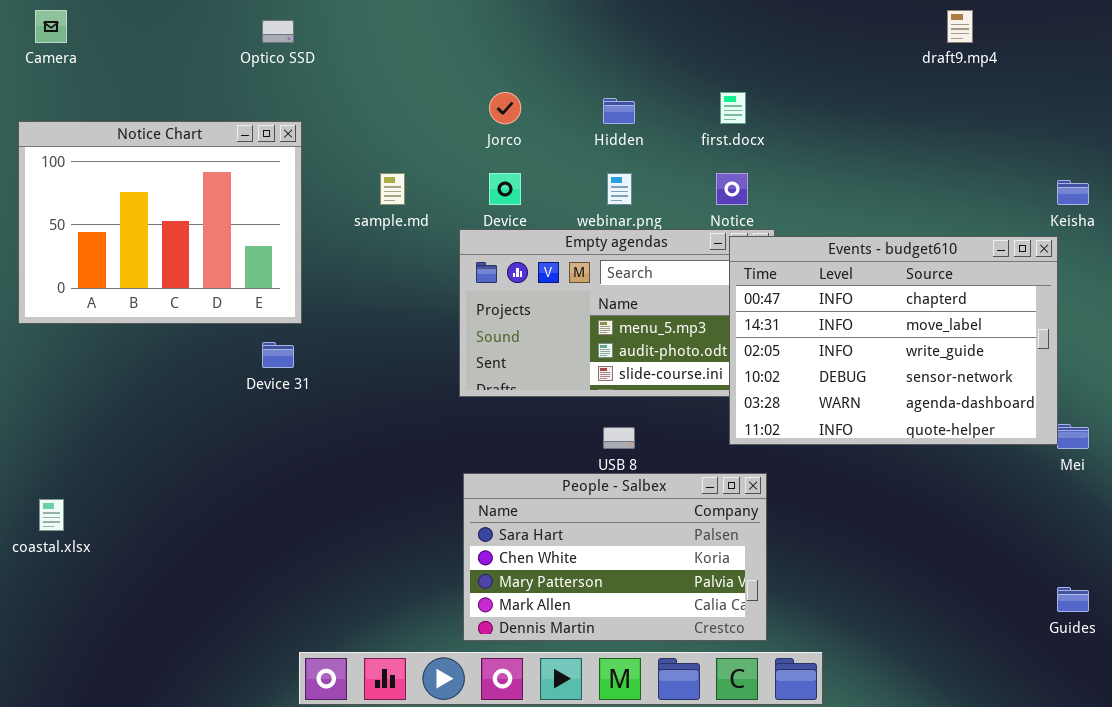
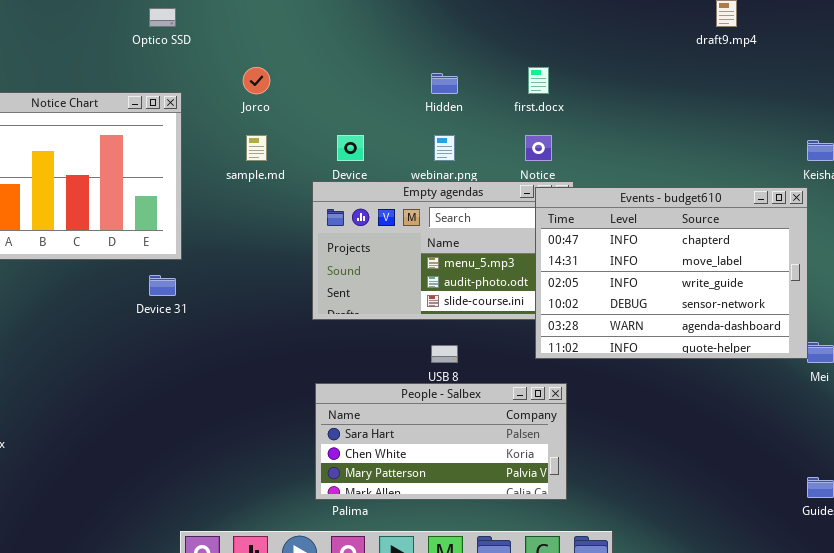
Jorco: [489,92,521,124] -> [243,67,270,94], moved
People - Salbex: [463,473,767,641] -> [315,383,567,500], resized

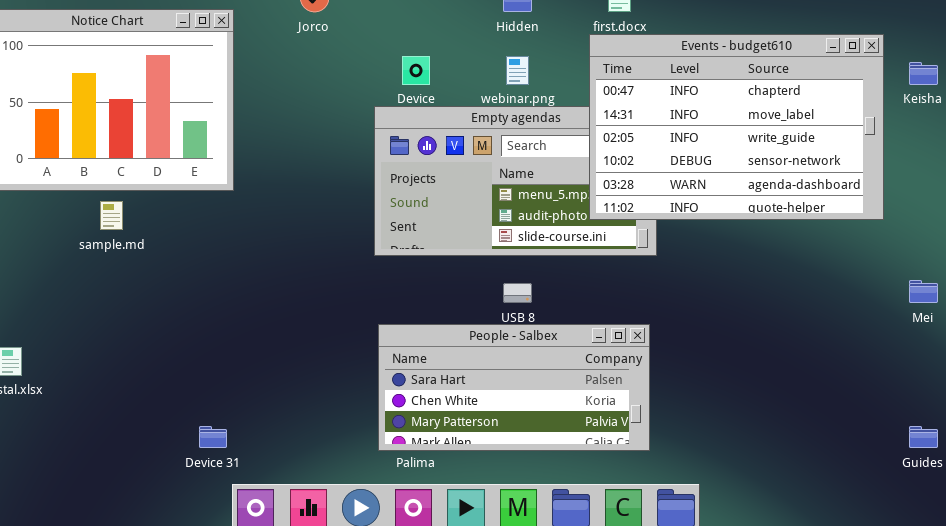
sample.md: [246,135,267,161] -> [100,201,123,230], moved
Events - budget610: [535,187,808,359] -> [589,34,884,220], moved
Device 31: [149,275,176,296] -> [199,426,227,448], moved

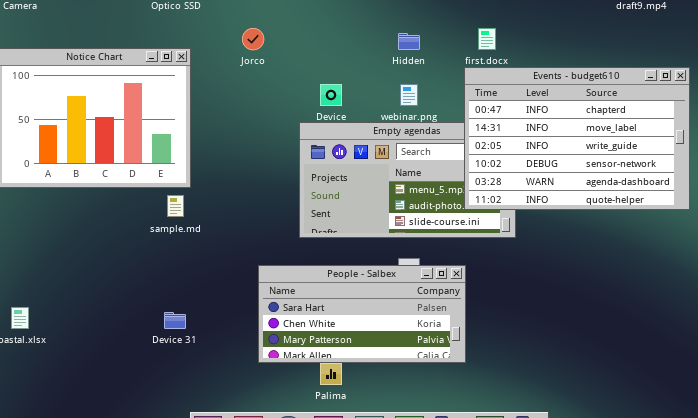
sample.md: [100,201,123,230] -> [167,195,184,217], moved
People - Salbex: [378,324,650,451] -> [258,265,466,363], moved
Device 31: [199,426,227,448] -> [164,312,186,329], moved

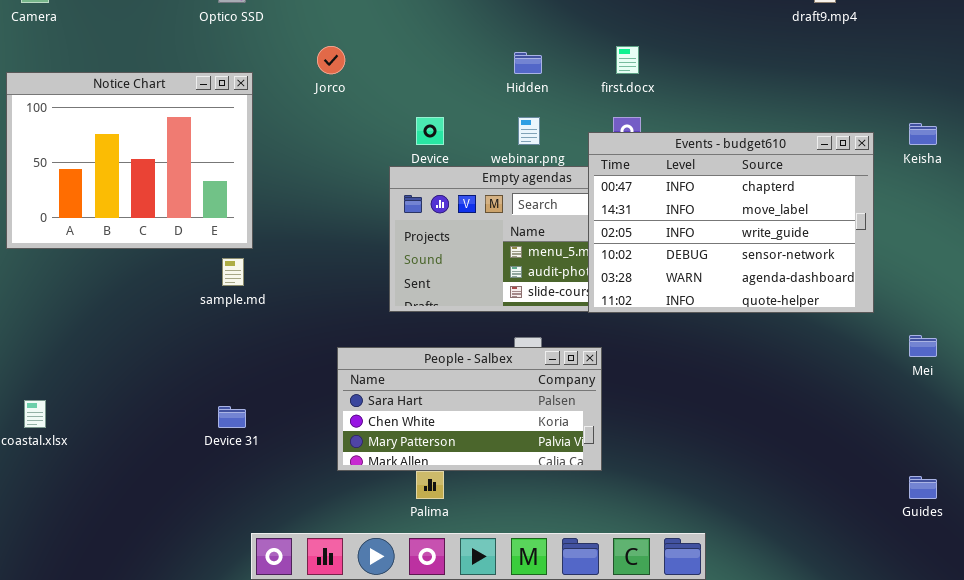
Events - budget610: [464,67,690,210] -> [588,132,874,313], moved

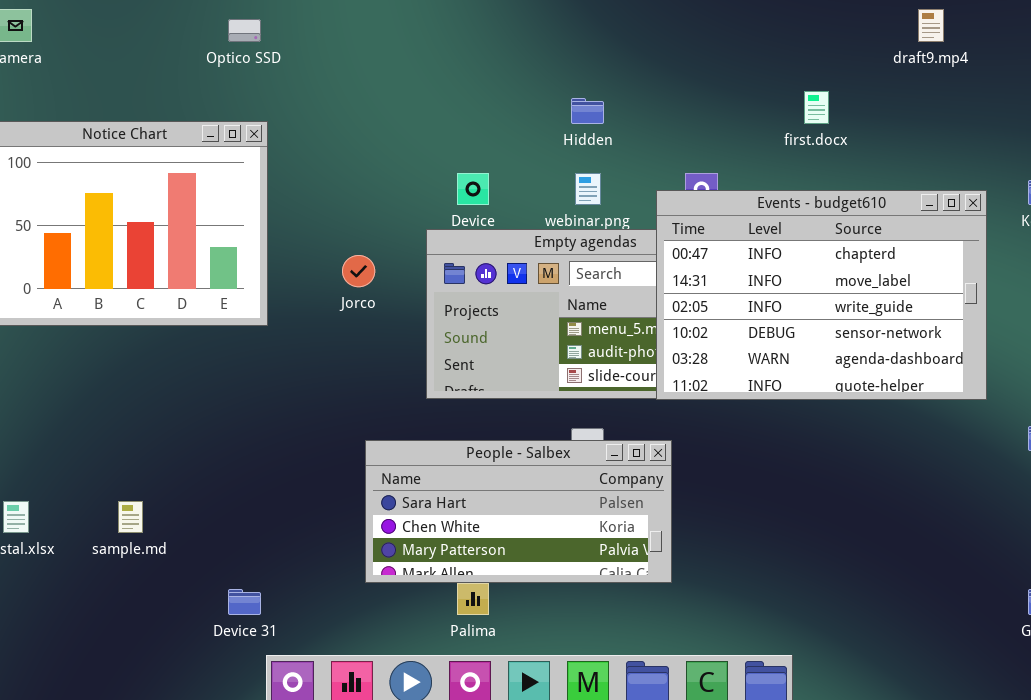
Jorco: [317,46,345,74] -> [342,255,375,287], moved
first.docx: [616,46,639,74] -> [804,91,829,124], moved
sample.md: [222,258,244,286] -> [118,501,143,533], moved
Device 31: [218,406,246,428] -> [228,589,261,615], moved

